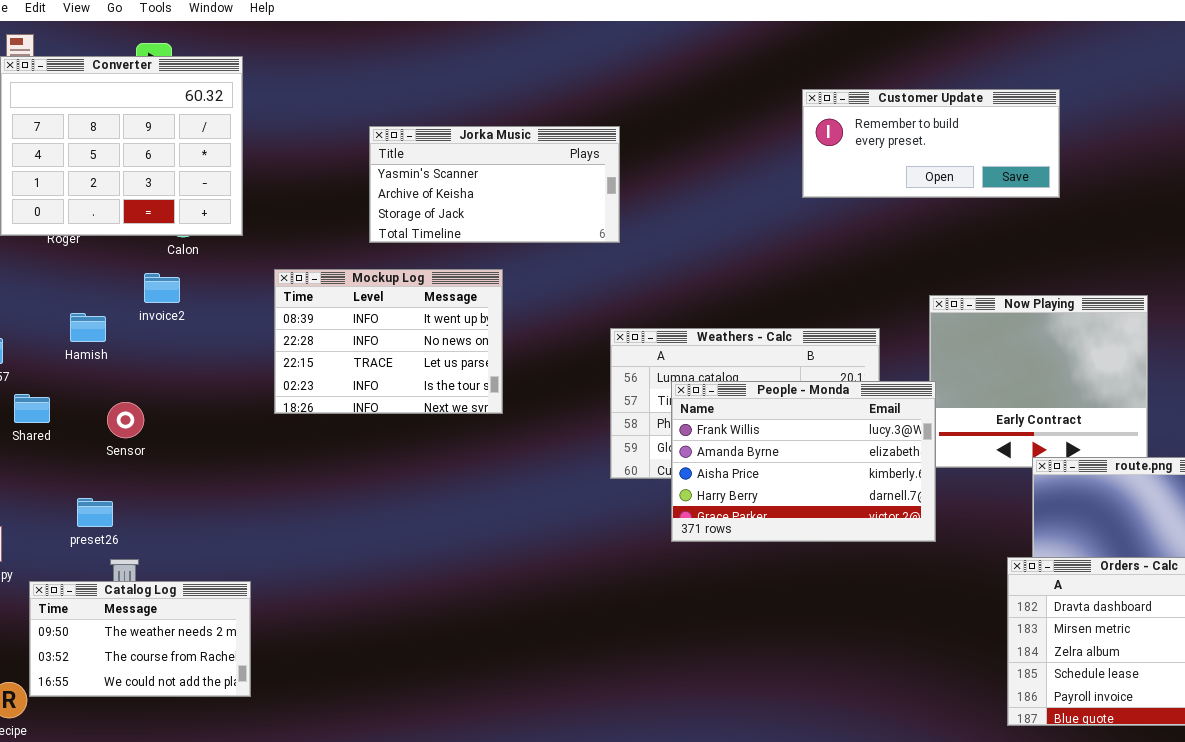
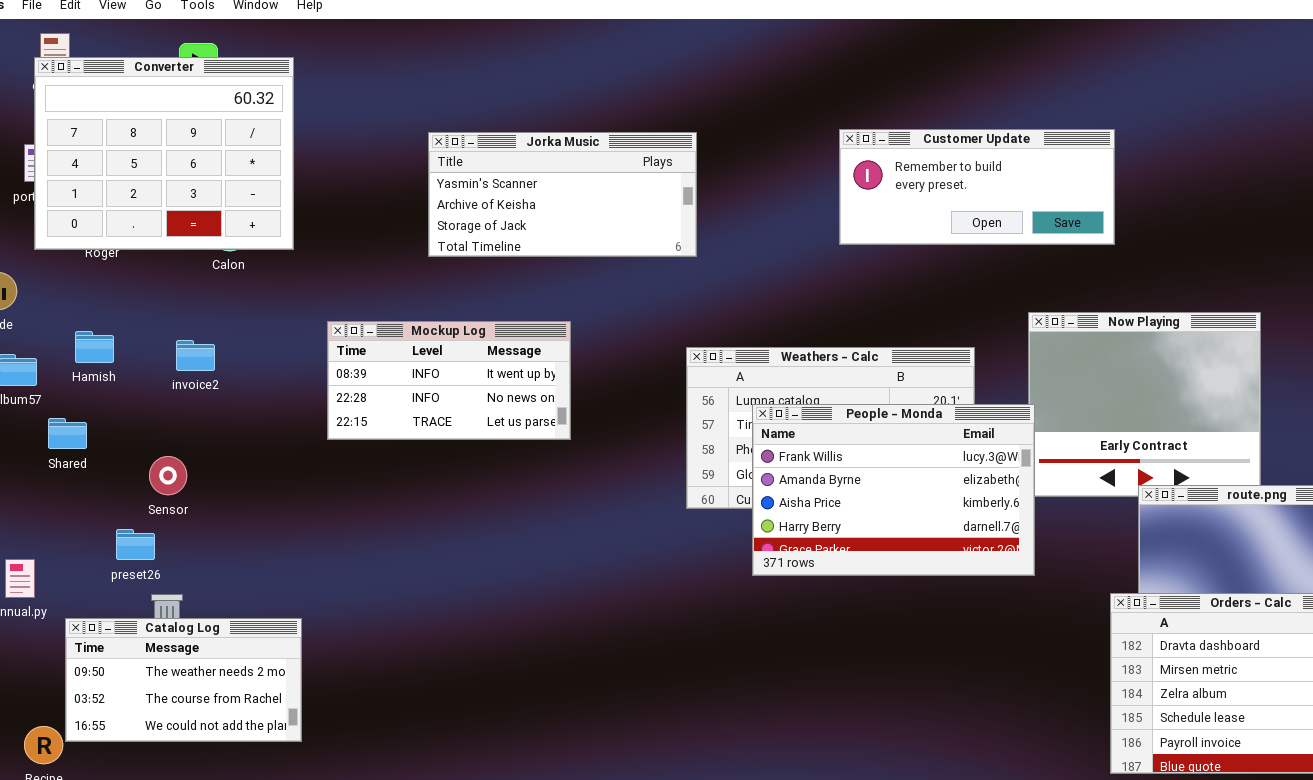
Customer Update: [802,89,1060,198] -> [839,129,1115,245], moved
Mockup Log: [274,269,503,414] -> [327,321,571,440], resized
invoice2: [144,273,180,303] -> [176,340,215,371], moved
Hamish: [70,313,106,342] -> [75,331,114,363], moved
Sensor: [107,402,144,438] -> [149,456,187,495], moved

